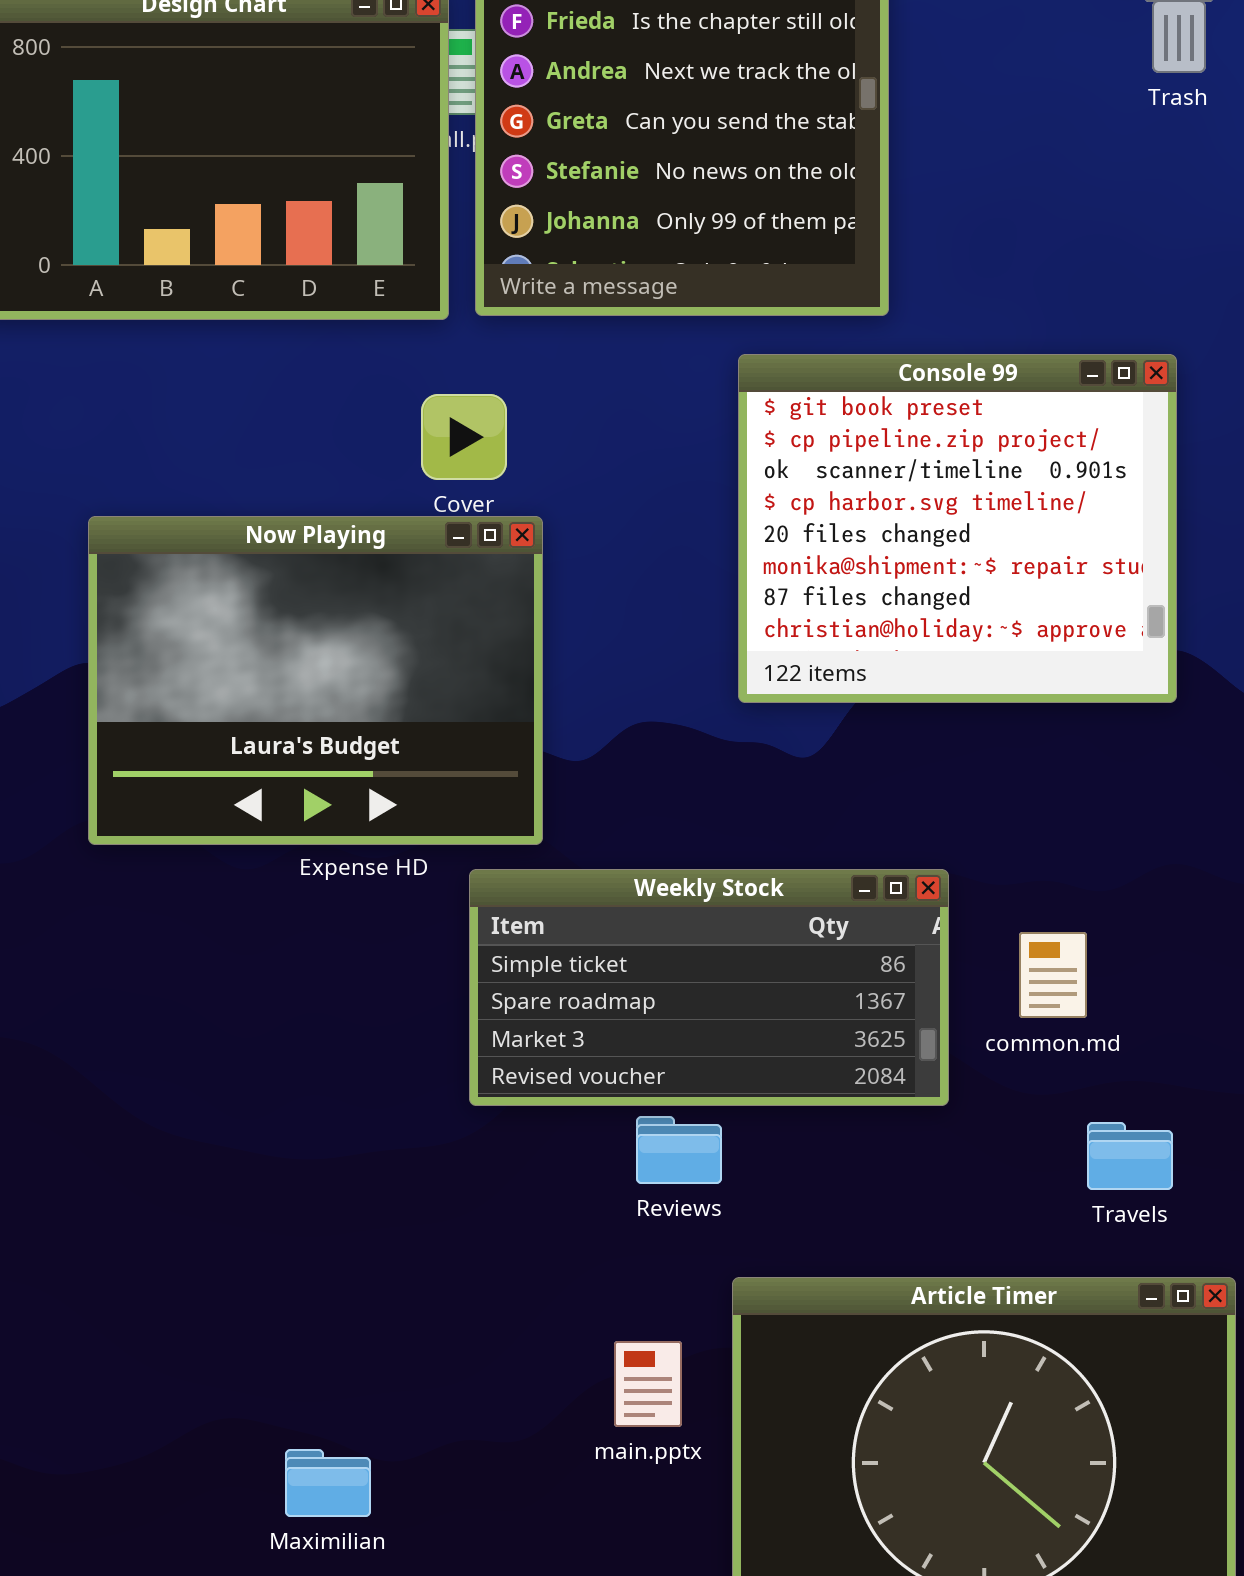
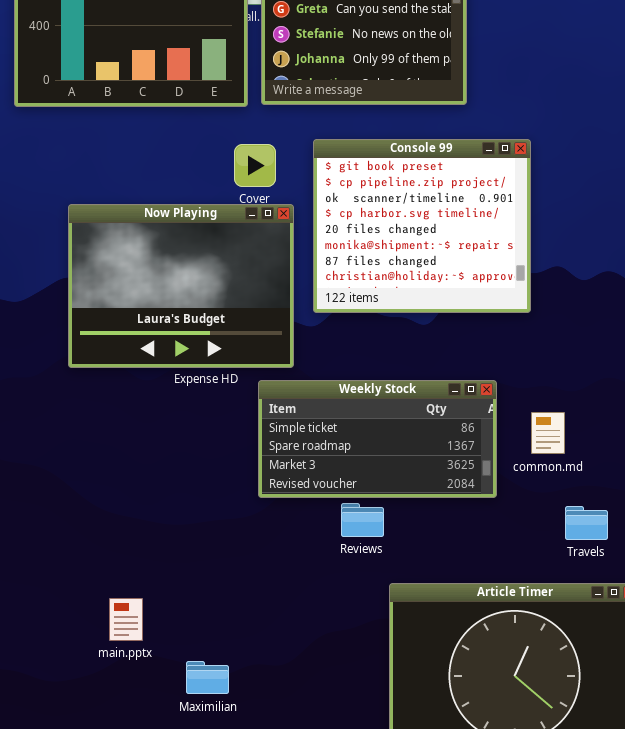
Console 99: [738,354,1177,703] -> [313,139,531,313], moved
main.pptx: [614,1341,682,1427] -> [109,598,143,641], moved
Maximilian: [285,1449,371,1517] -> [186,661,229,694], moved

